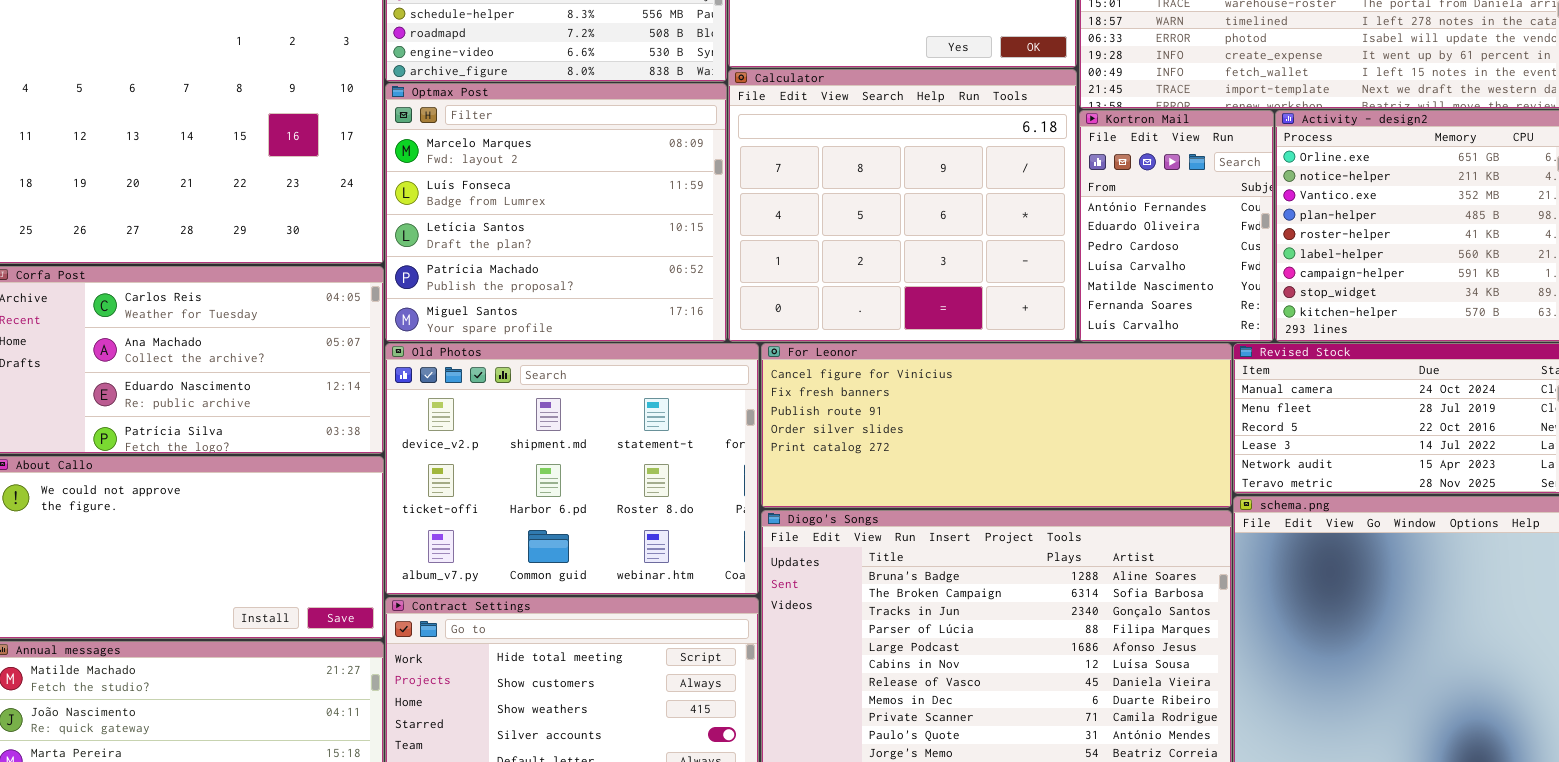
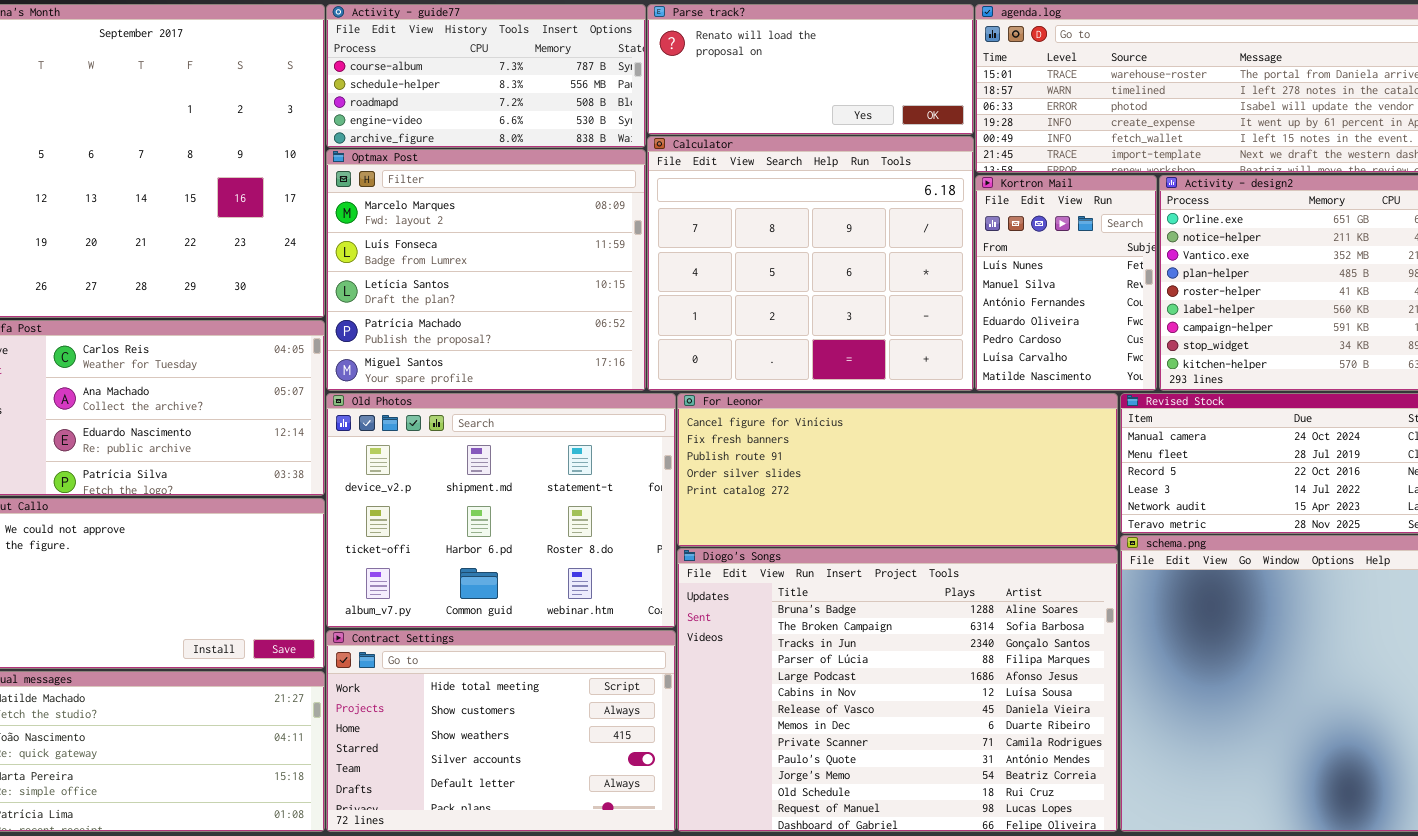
Kortron Mail: [1079,110,1274,342] -> [975,175,1157,391], scrolled up 2 rows

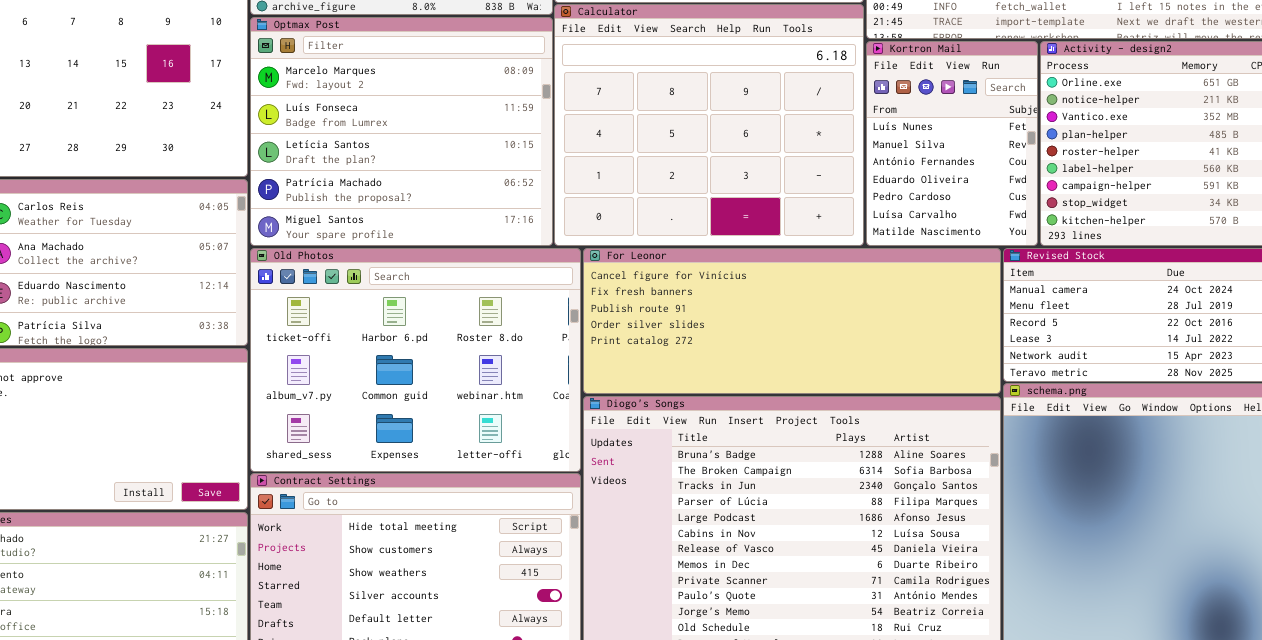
Old Photos: [326,393,676,628] -> [250,248,581,472], scrolled down 1 row

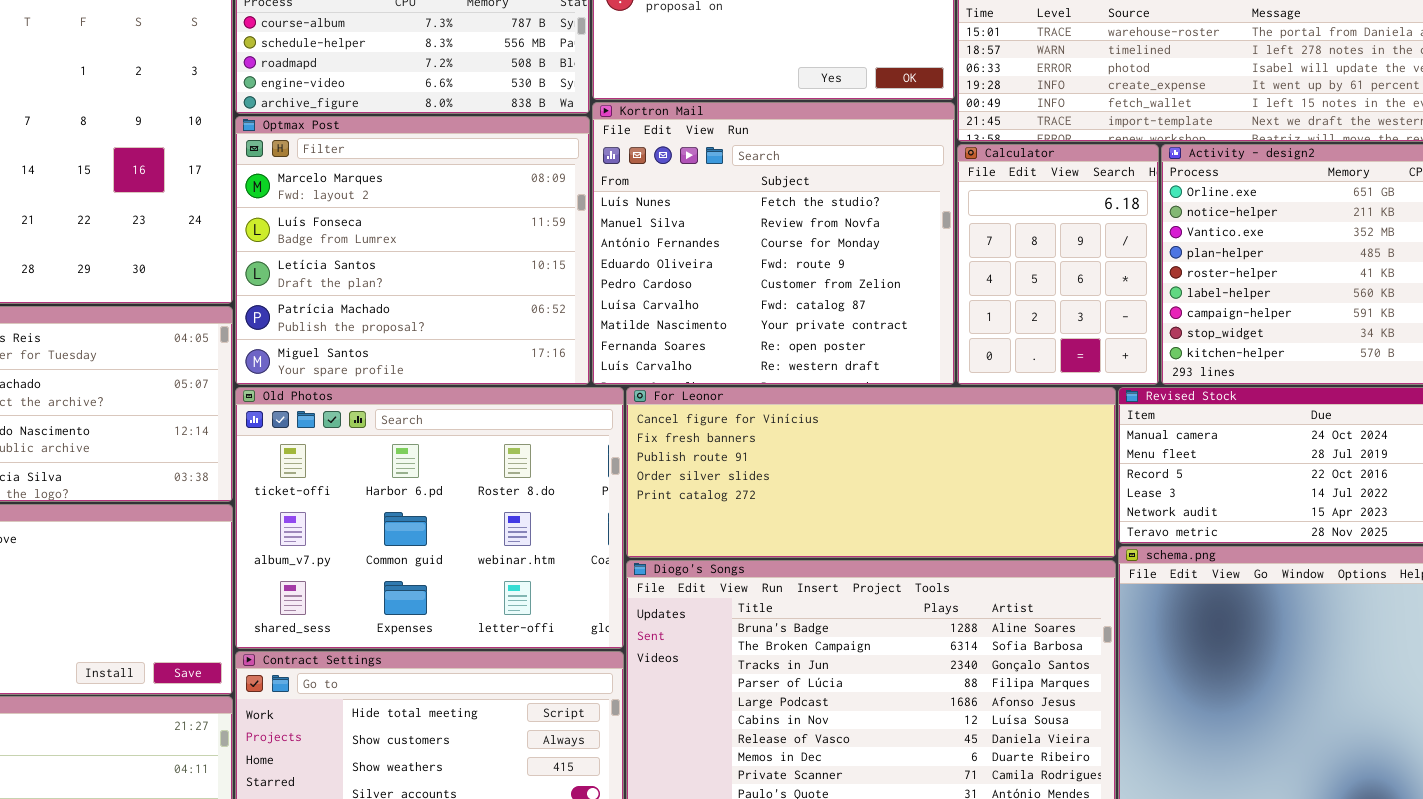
Calculator: [554,4,864,246] -> [957,144,1159,385], moved, resized
Kortron Mail: [866,41,1038,246] -> [592,102,955,385], moved, resized

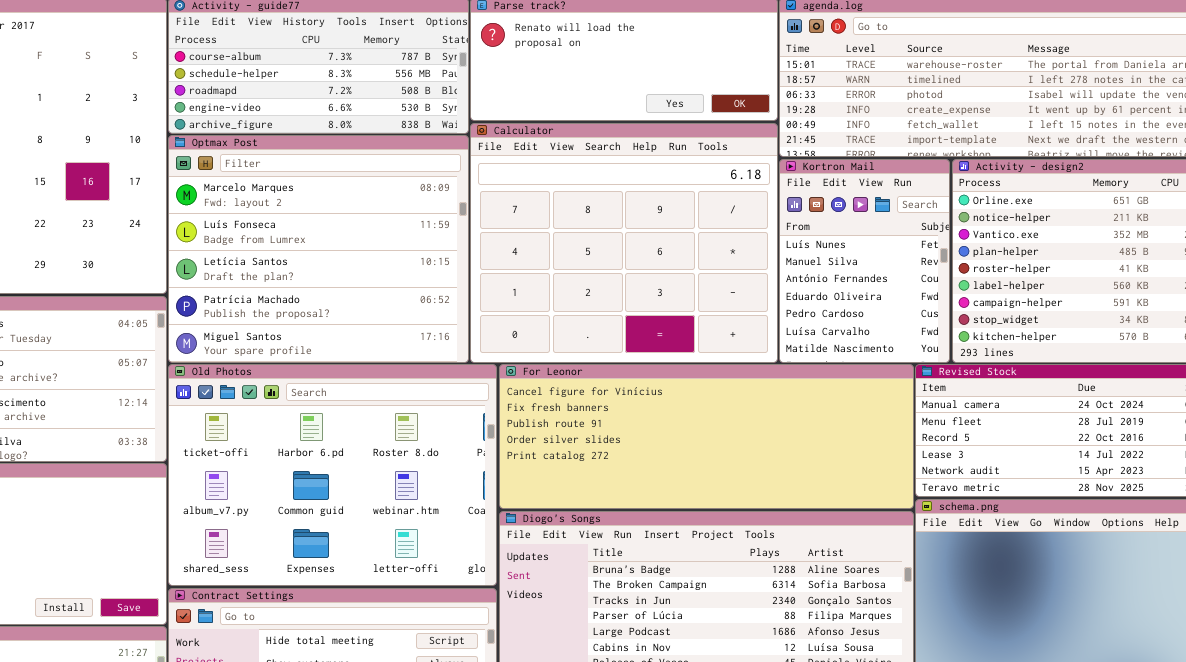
Kortron Mail: [592,102,955,385] -> [779,159,950,363], moved, resized
Calculator: [957,144,1159,385] -> [470,123,778,363], moved, resized

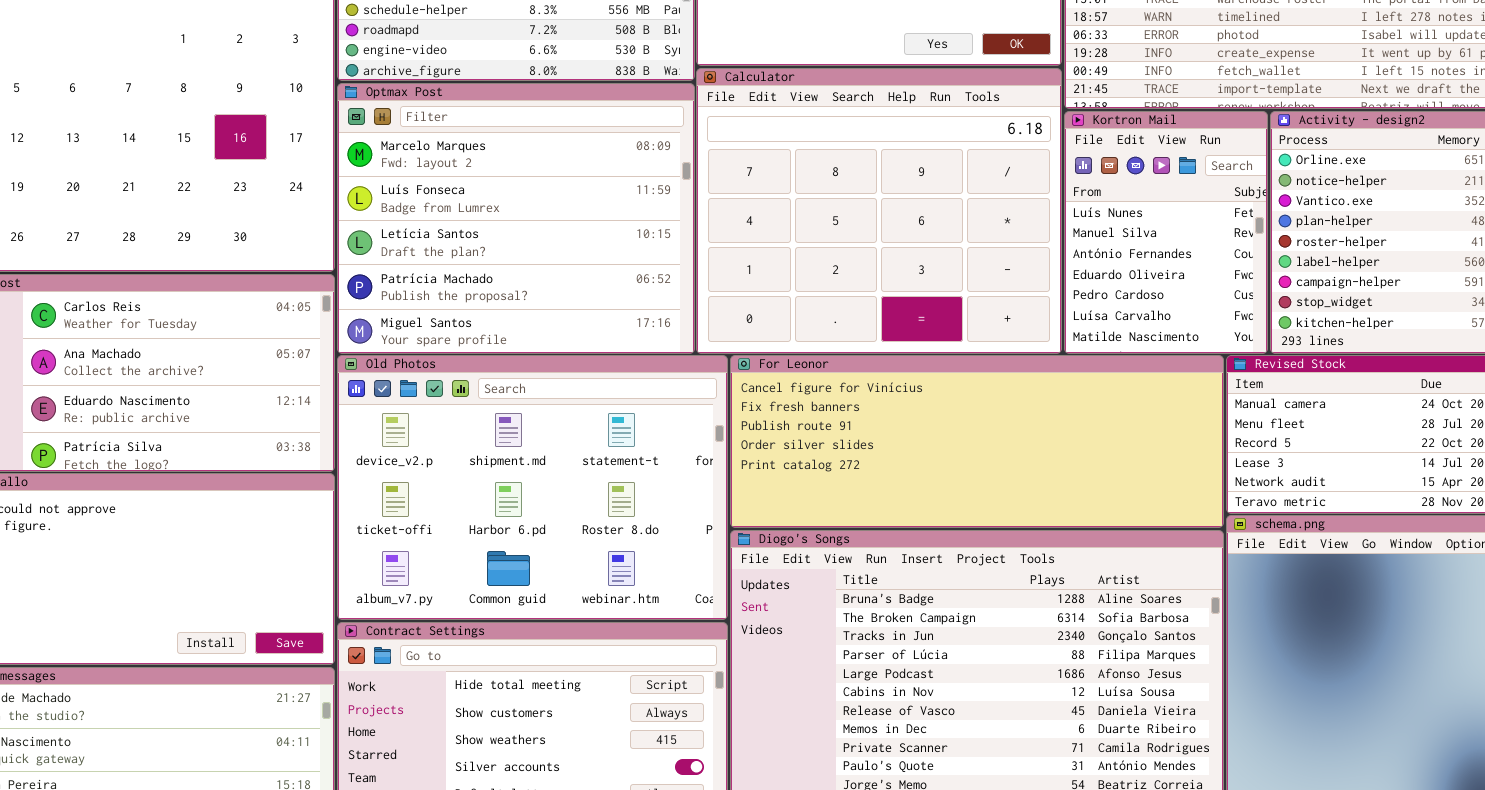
Old Photos: [168,364,497,586] -> [337,355,728,620], scrolled up 1 row

